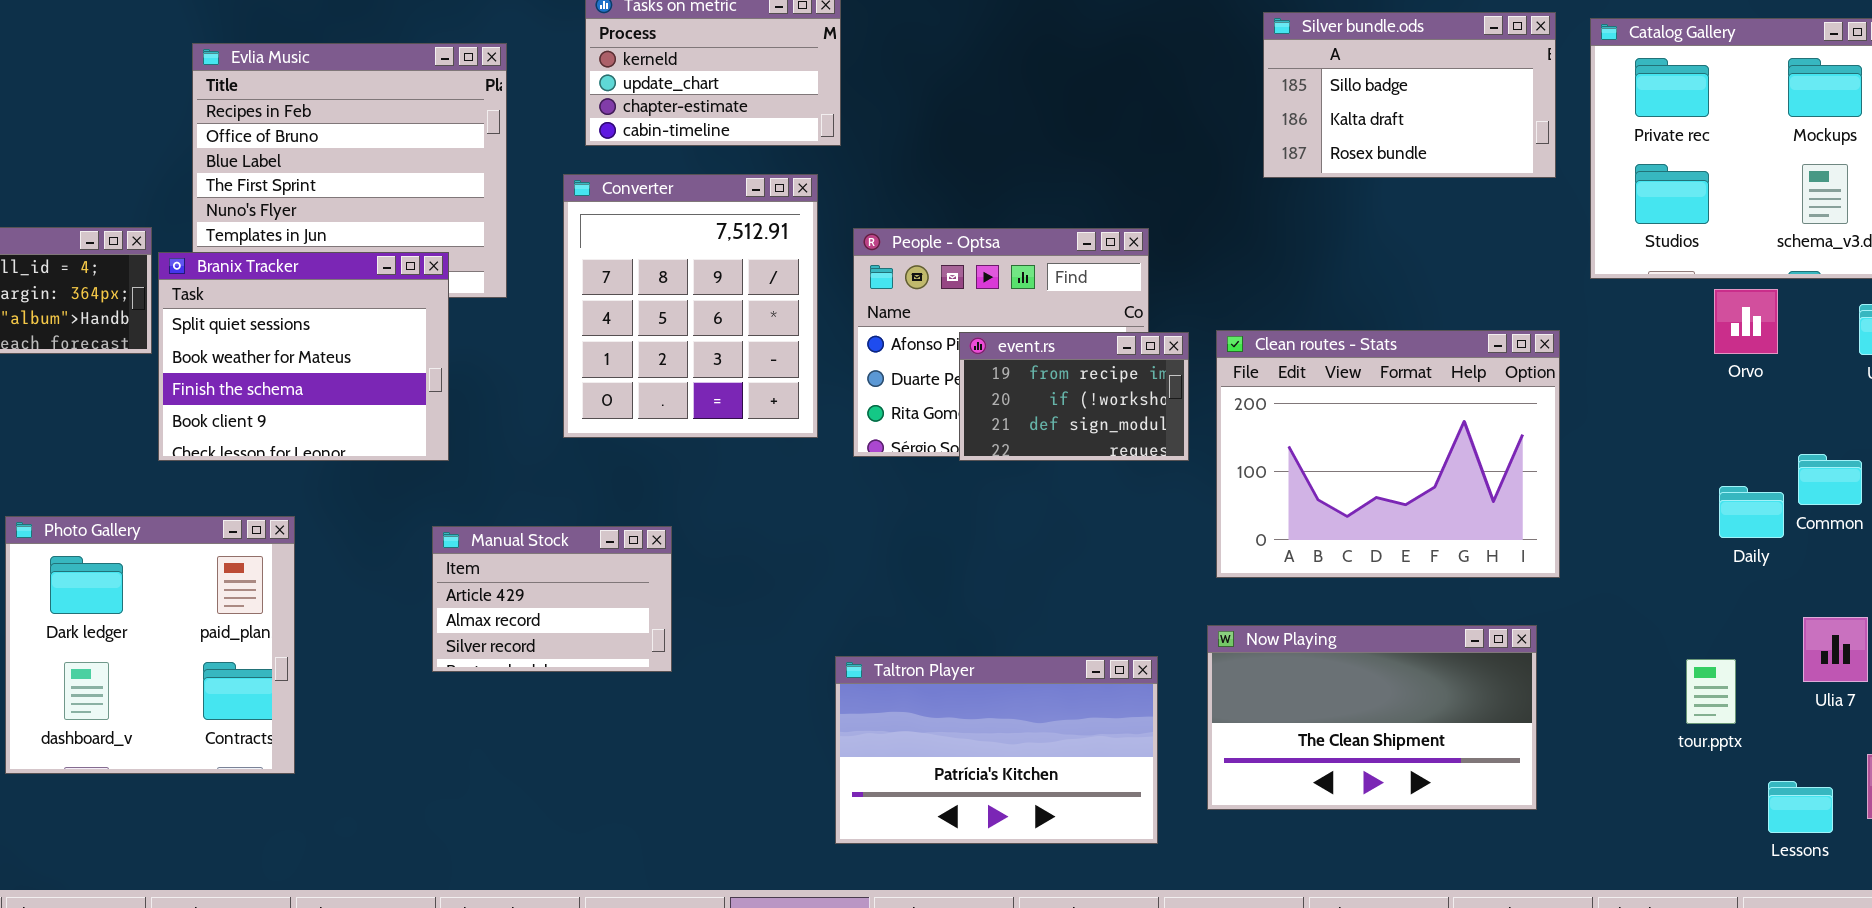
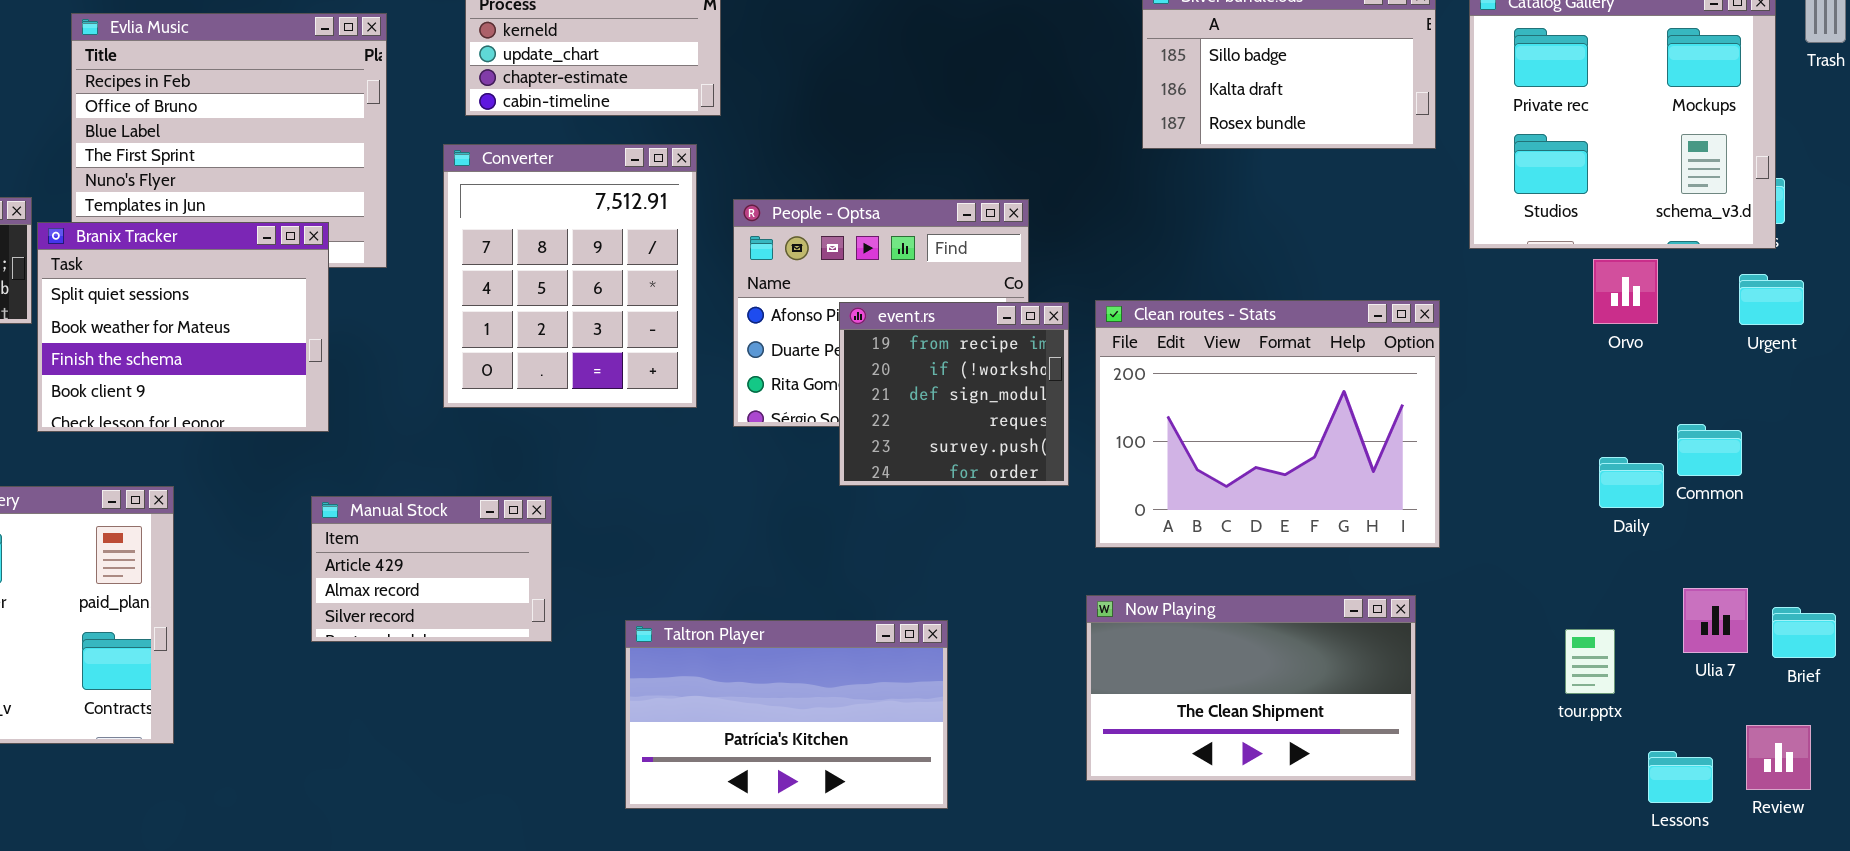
event.rs: [959,332,1189,461] -> [839,302,1069,486], resized
Taltron Player: [835,656,1158,844] -> [625,620,948,809], moved

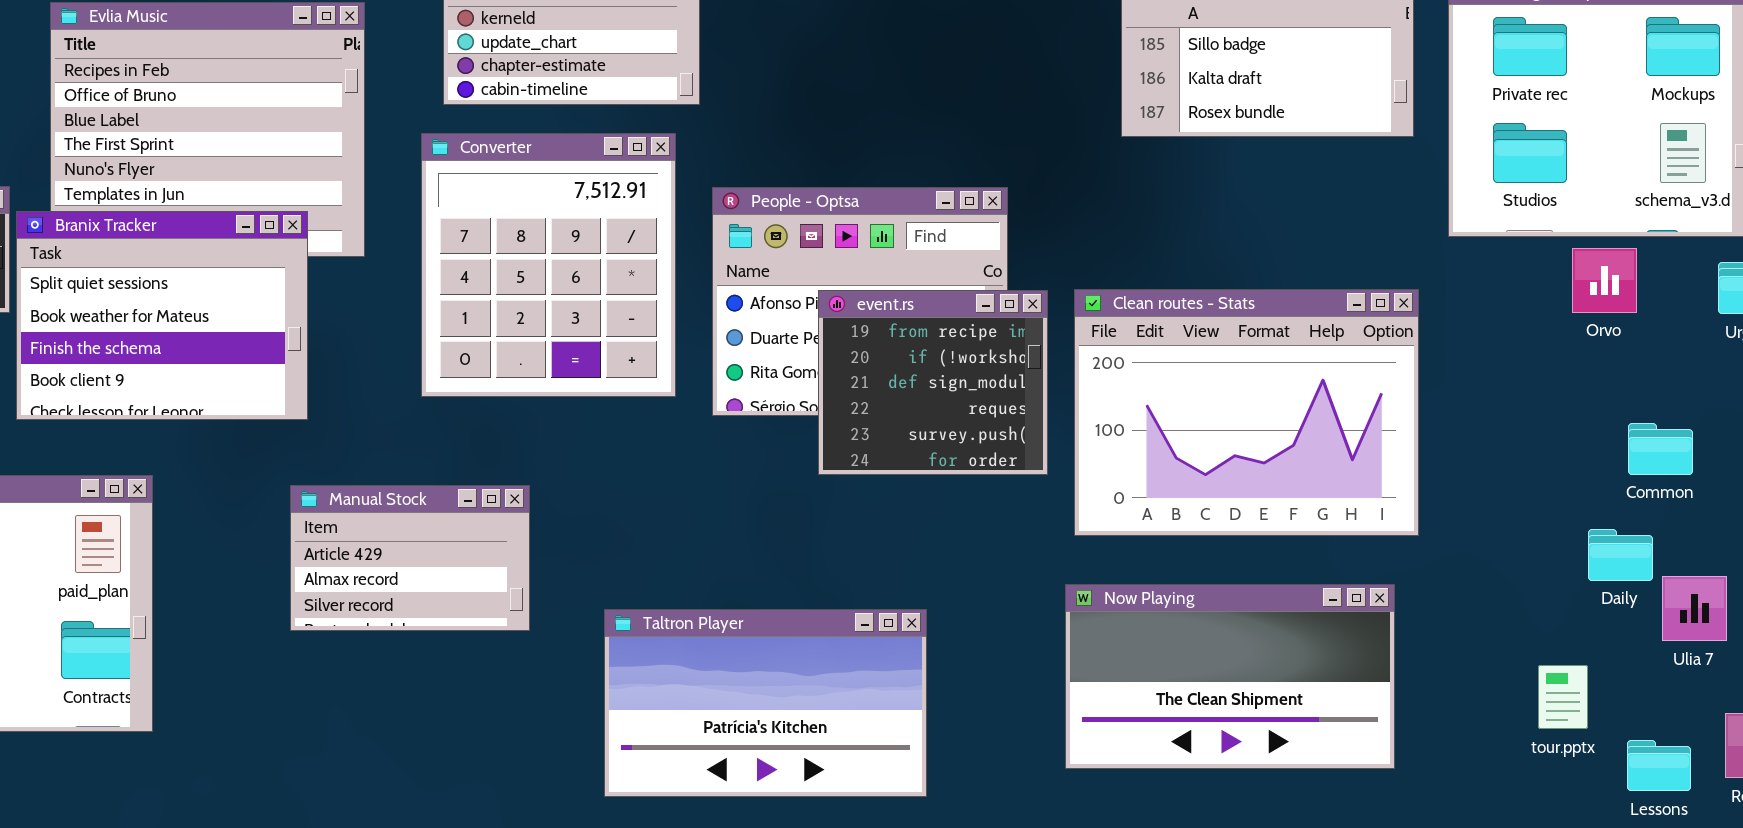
Common: [1677,424,1742,476] -> [1628,423,1693,475], moved
Daily: [1599,457,1664,508] -> [1588,529,1653,581], moved
tour.pptx: [1565,629,1615,694] -> [1538,665,1588,729], moved

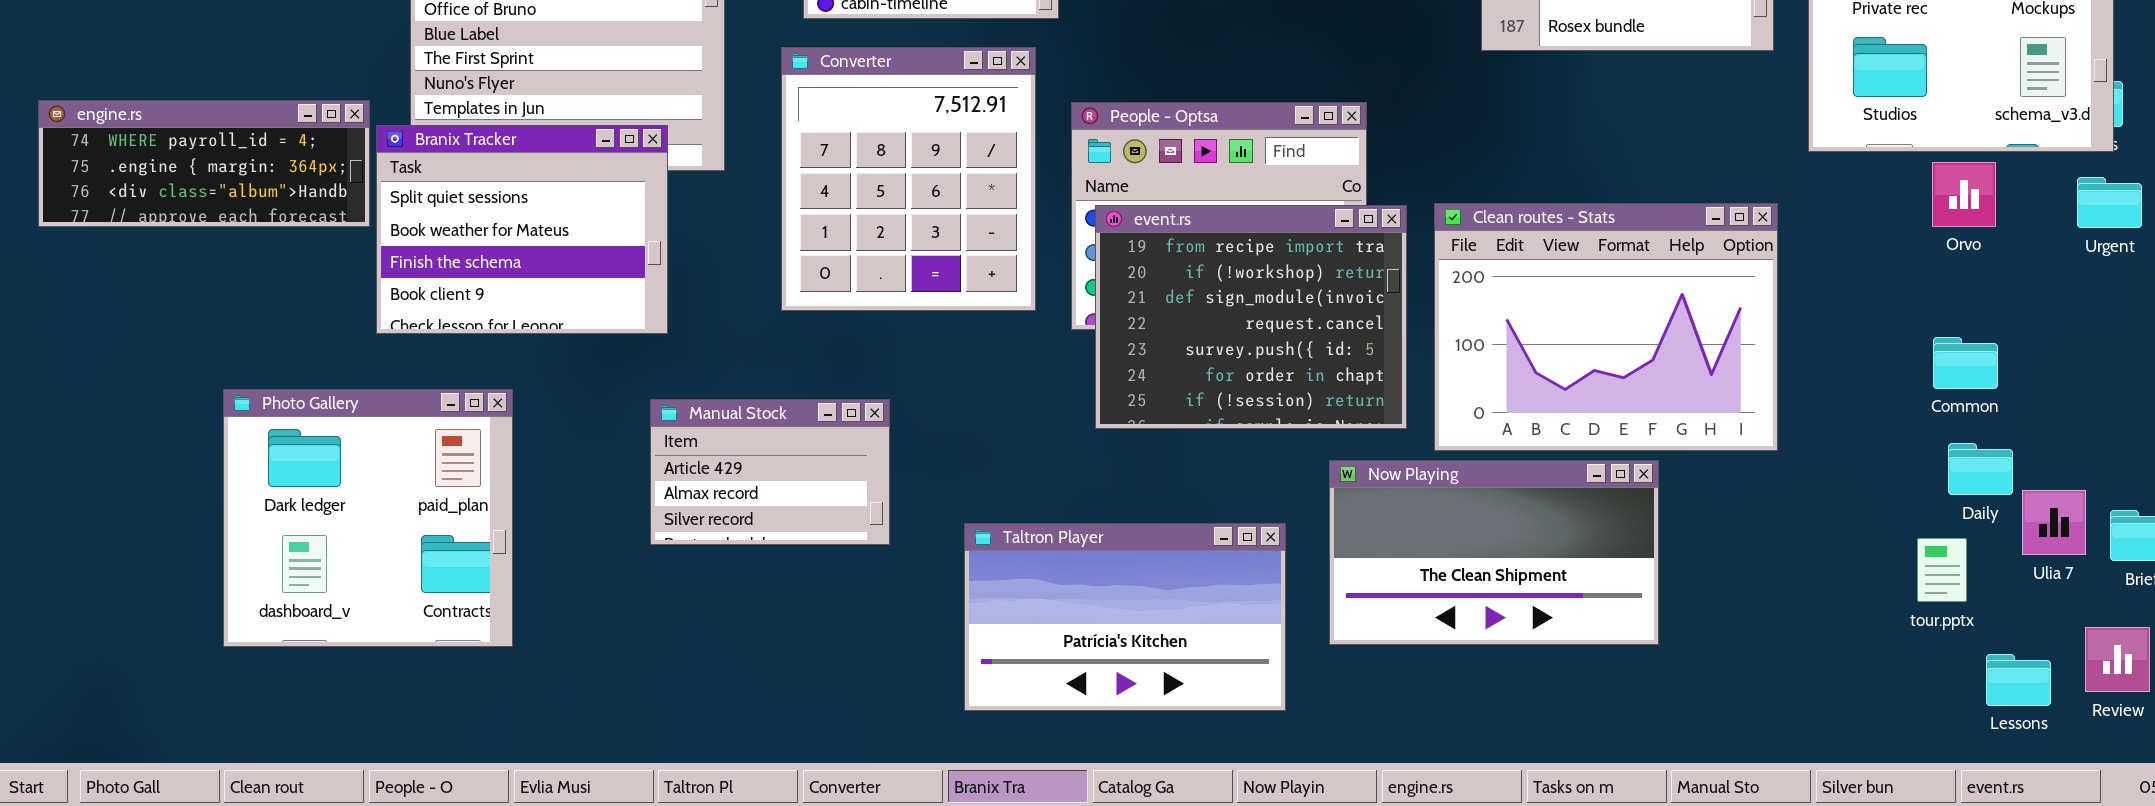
event.rs: [818,290,1048,475] -> [1095,205,1407,429], resized
Common: [1628,423,1693,475] -> [1933,337,1998,389], moved
Now Playing: [1065,584,1395,769] -> [1329,460,1659,645], moved
tour.pptx: [1538,665,1588,729] -> [1917,538,1967,602], moved

